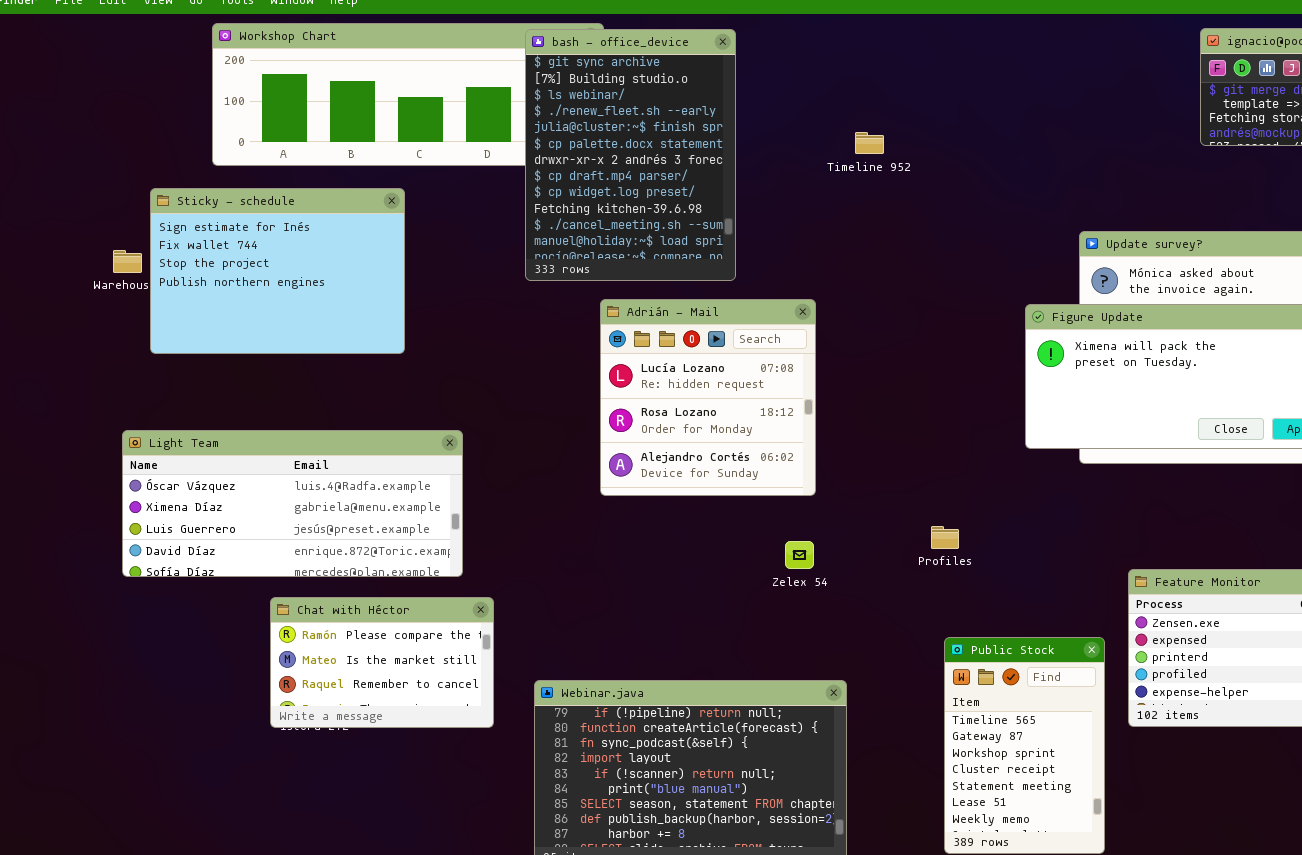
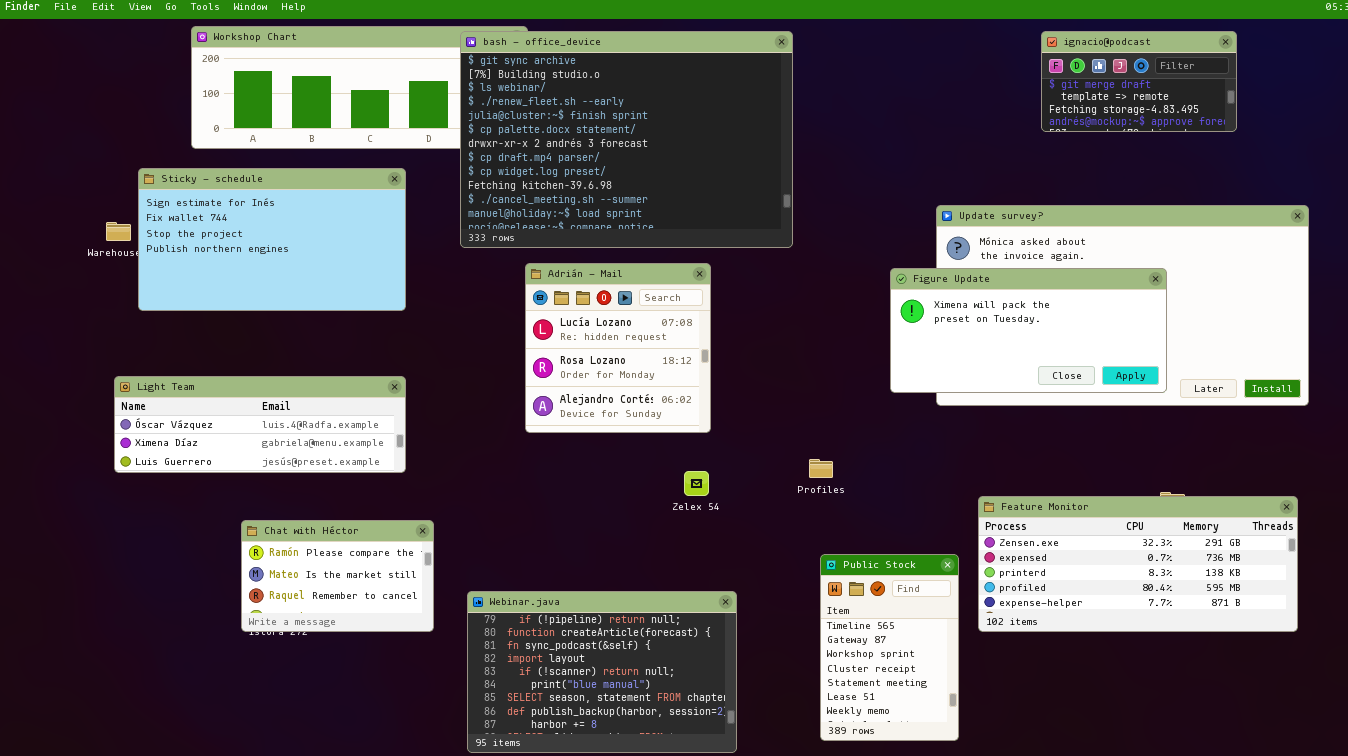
bash - office_device: [525,29,736,281] -> [460,31,793,248], resized
Sticky - schedule: [150,188,405,354] -> [138,168,406,311], resized
Light Team: [122,430,463,577] -> [114,376,406,473], resized

